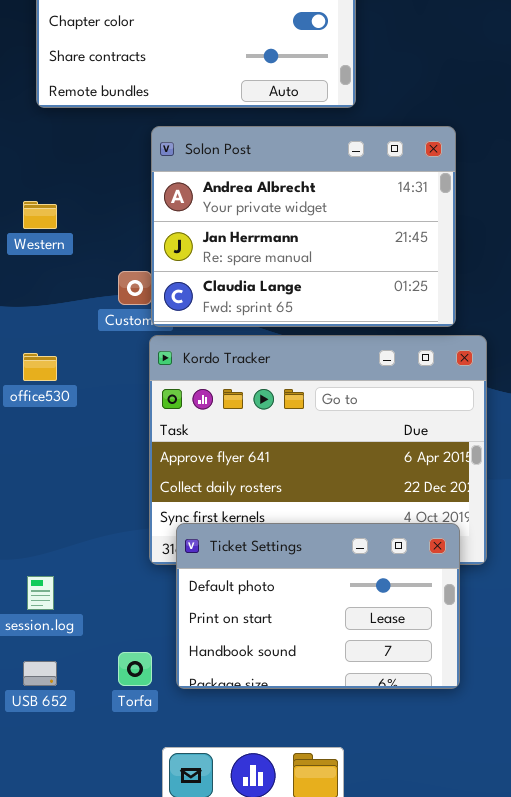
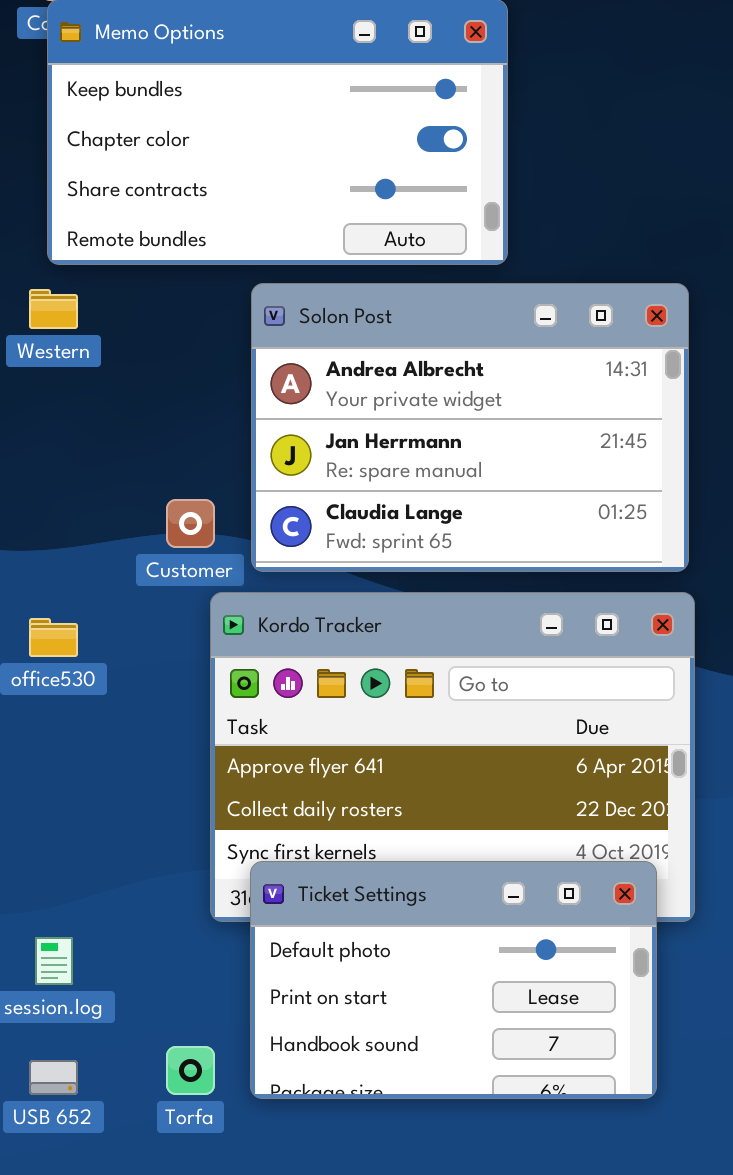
Solon Post: [151,126,456,327] -> [251,283,689,572], moved
Western: [23,201,57,229] -> [29,289,78,329], moved

